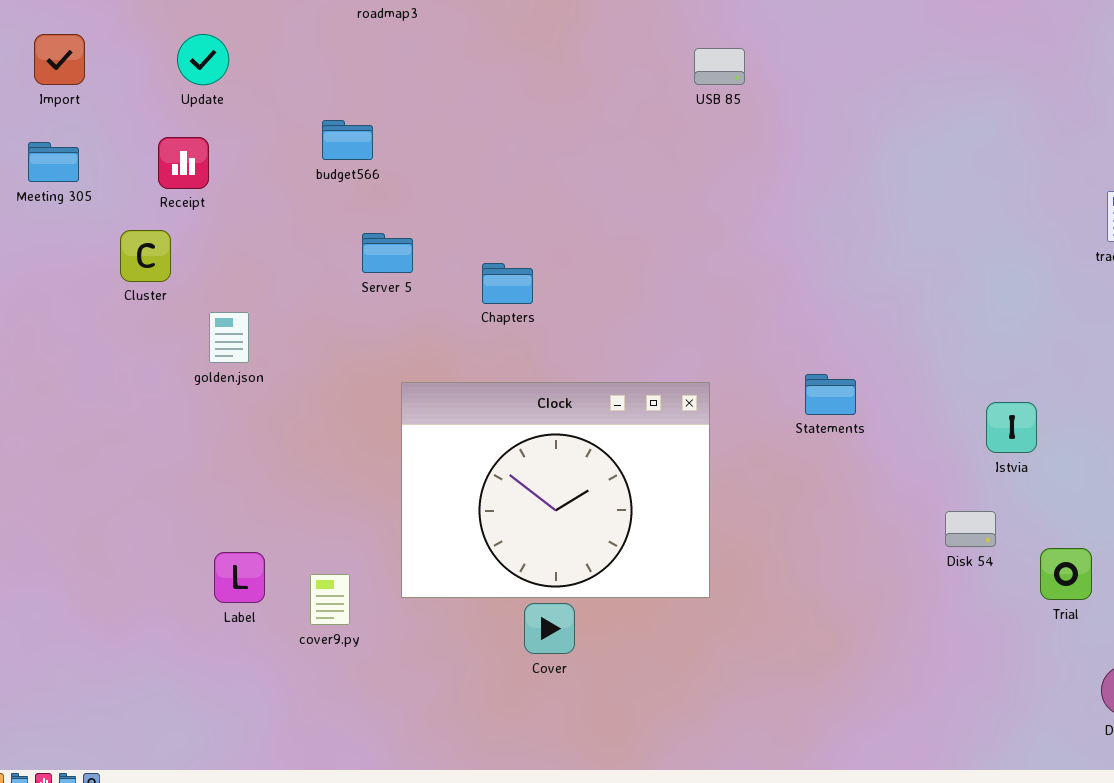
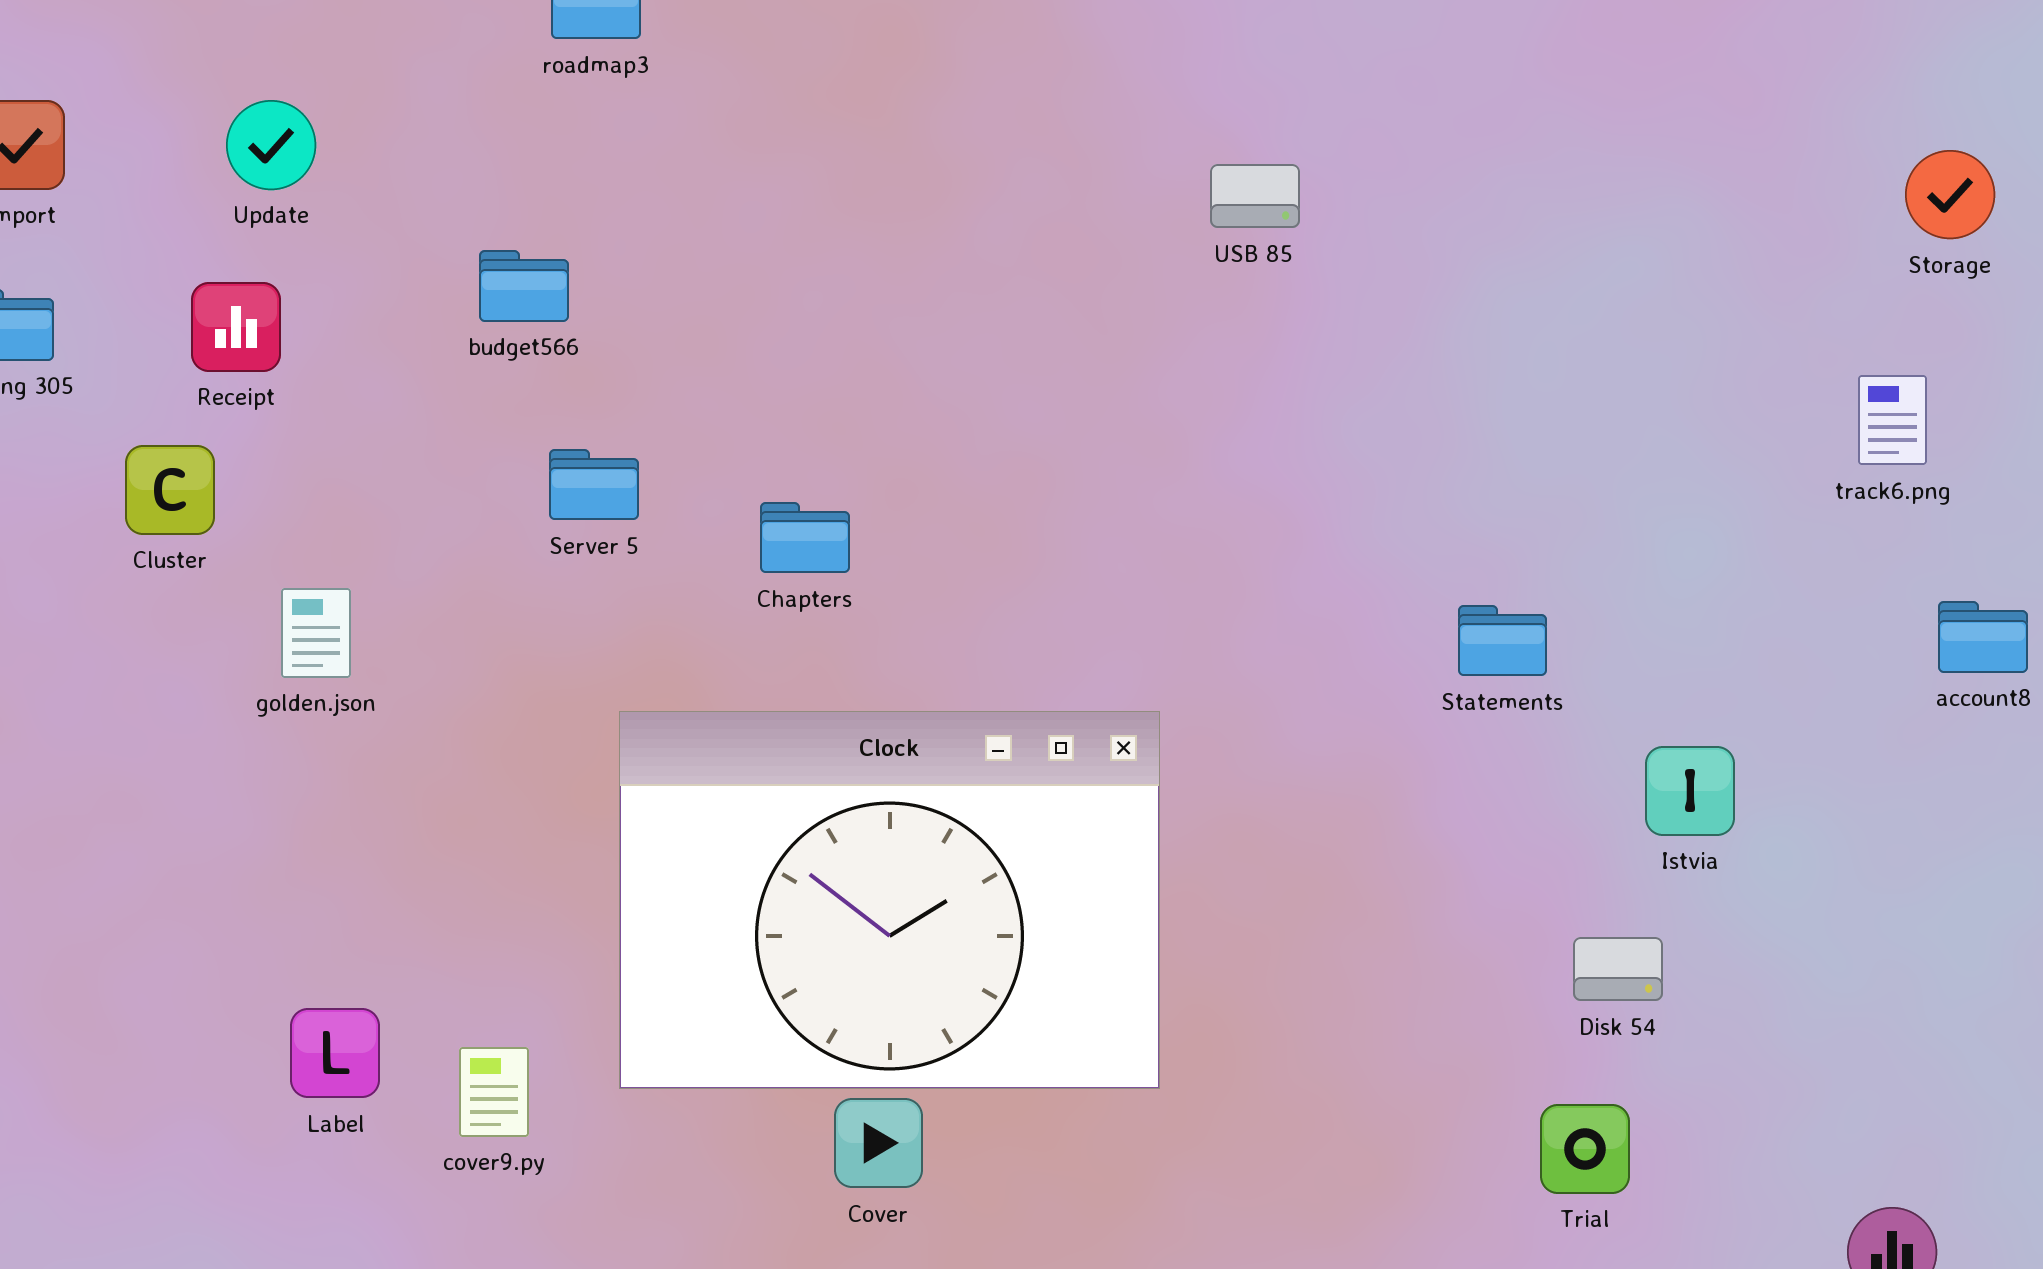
USB 85: [694,48,745,85] -> [1210,164,1300,228], moved
Statements: [805,374,856,415] -> [1458,605,1547,676], moved
Trial: [1040,548,1092,600] -> [1540,1104,1630,1194], moved

